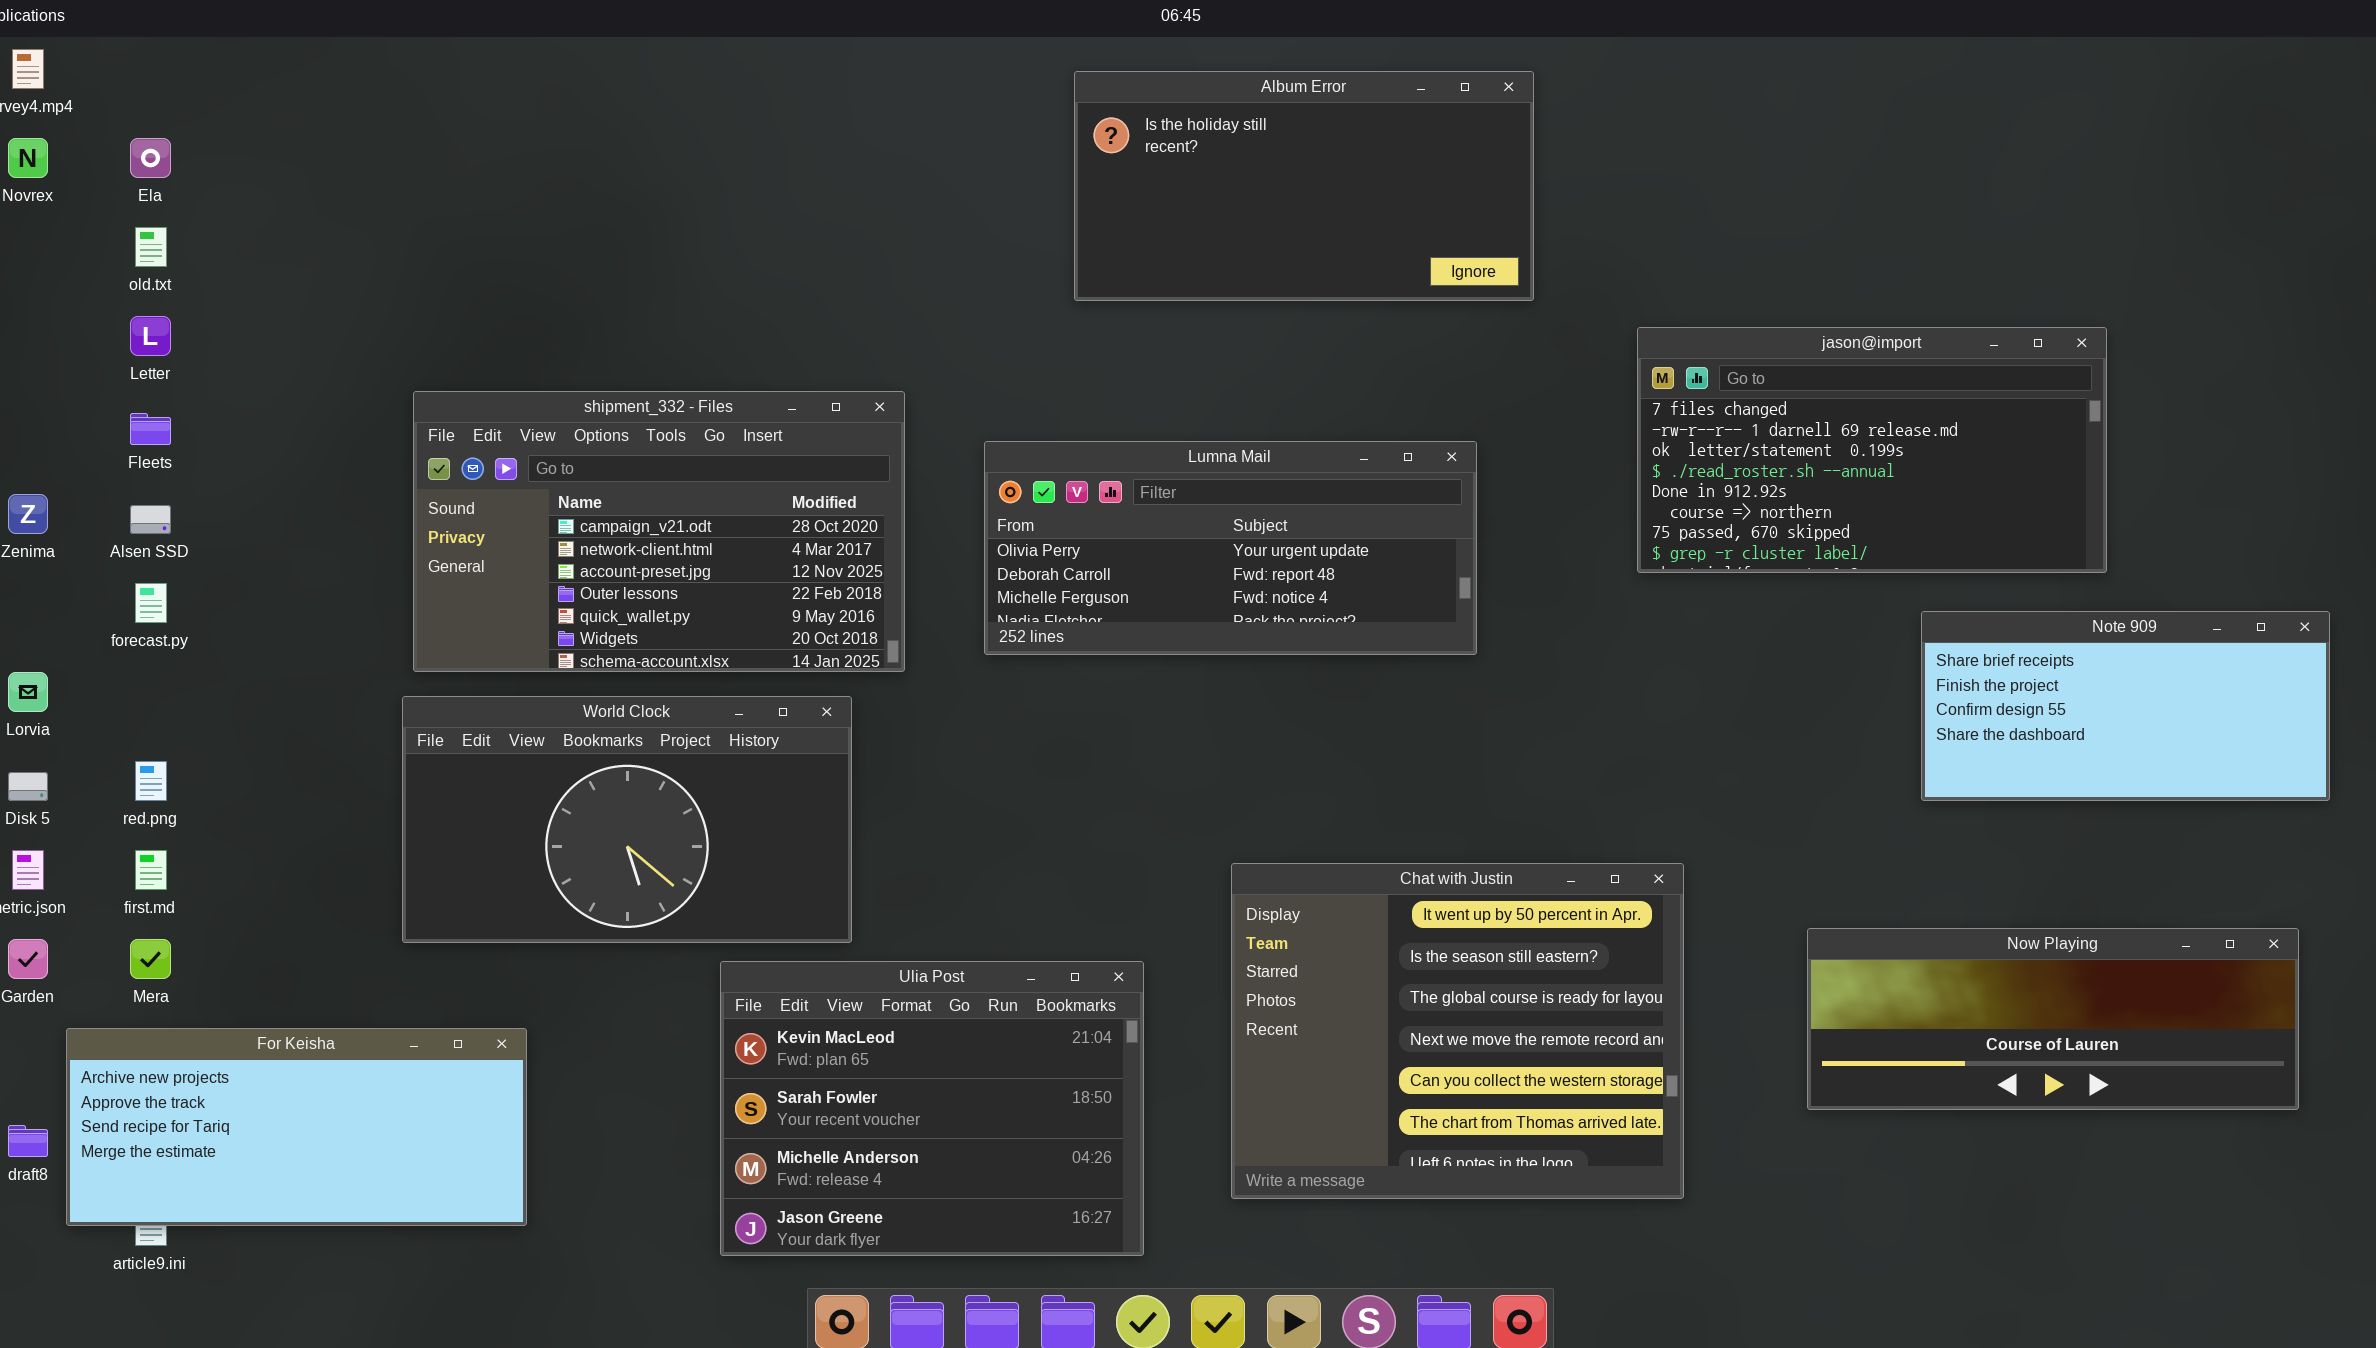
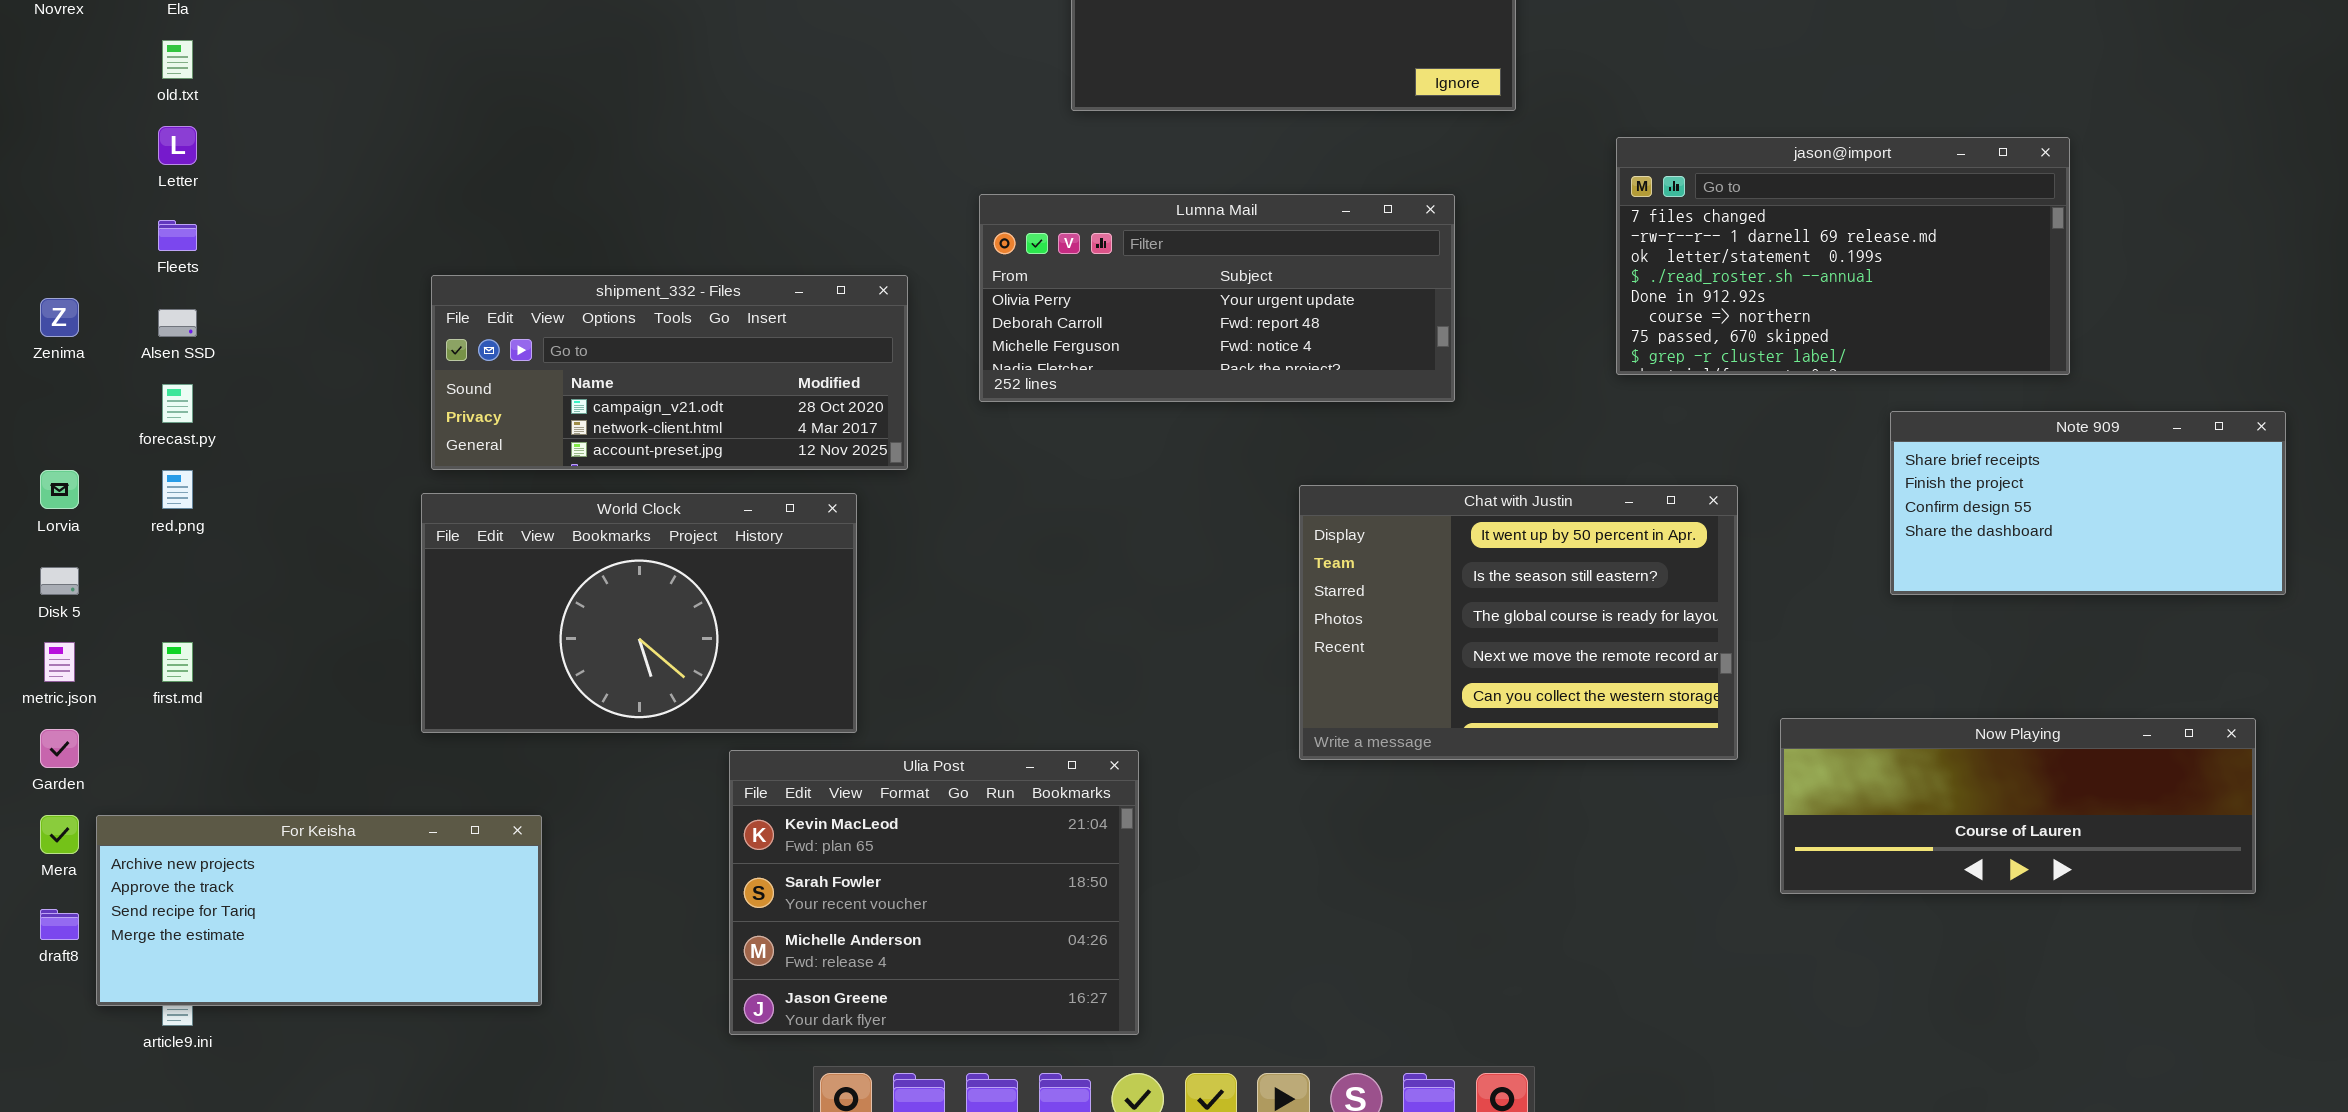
shipment_332 - Files: [413,391,905,672] -> [431,275,908,470], resized
Lumna Mail: [984,441,1477,655] -> [979,194,1455,402], moved
red.png: [135,761,167,801] -> [162,470,193,509], moved
Chat with Justin: [1231,863,1684,1199] -> [1299,485,1738,760], moved, resized
Mera: [130,939,171,979] -> [40,815,79,854], moved

